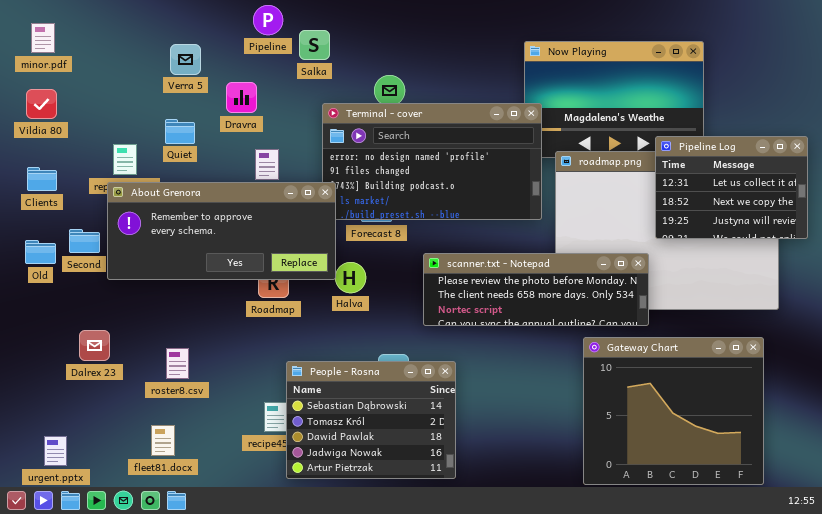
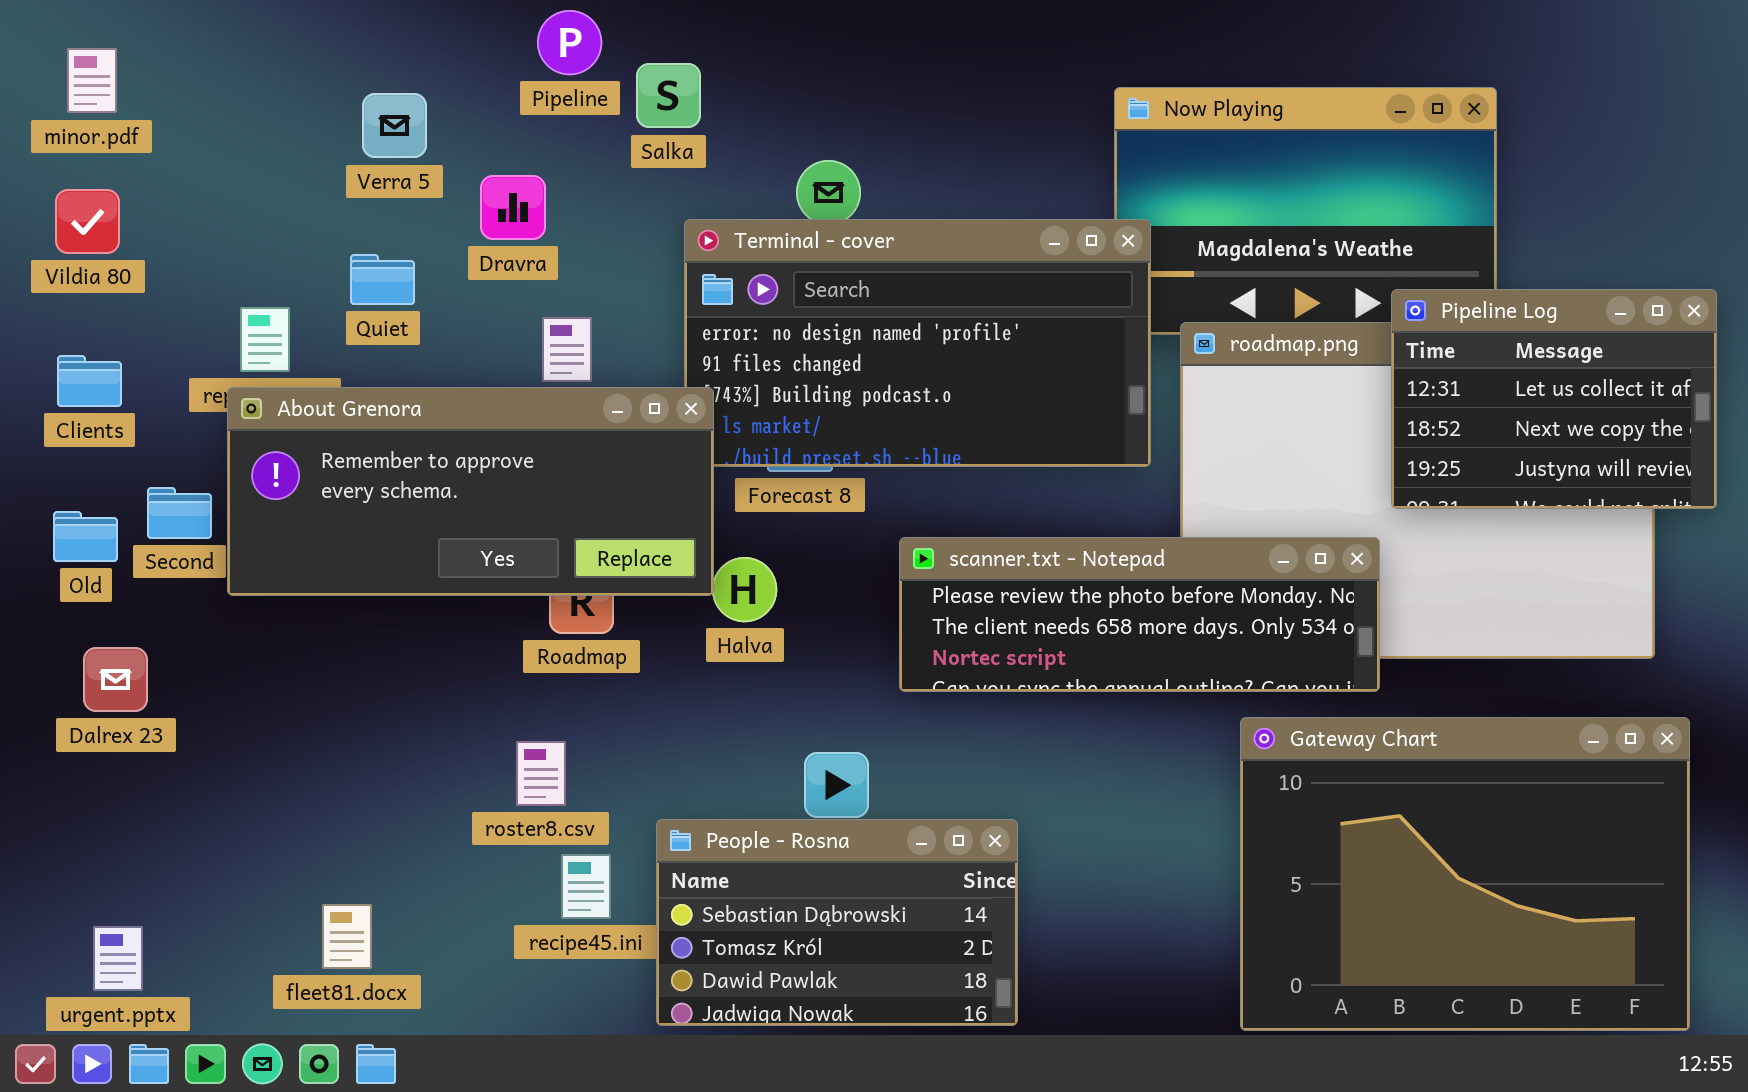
Dalrex 23: [79,330,110,361] -> [83,647,148,712], moved
Gateway Chart: [583,337,764,485] -> [1240,717,1690,1031], resized
roster8.csv: [166,348,189,379] -> [516,741,566,806], moved
People - Rosna: [286,361,456,479] -> [656,819,1018,1026], moved, resized

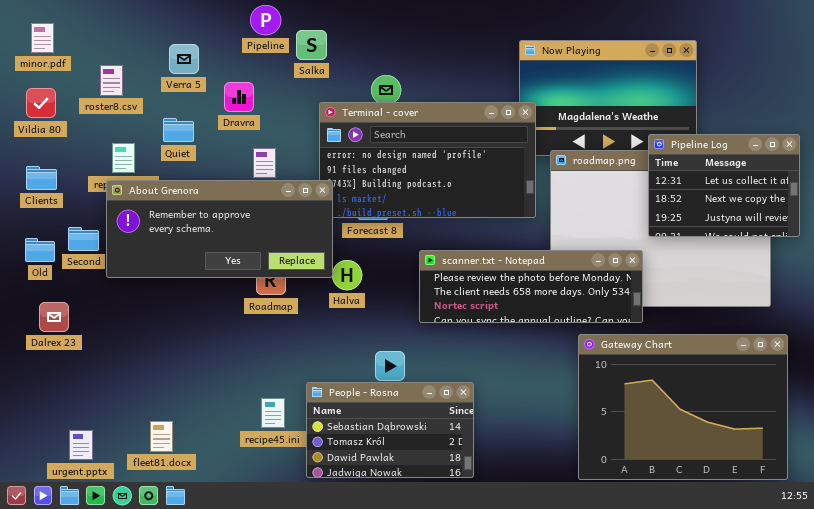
roster8.csv: [516,741,566,806] -> [100,65,123,96], moved
urgent.pptx: [93,926,143,991] -> [69,430,93,460], moved

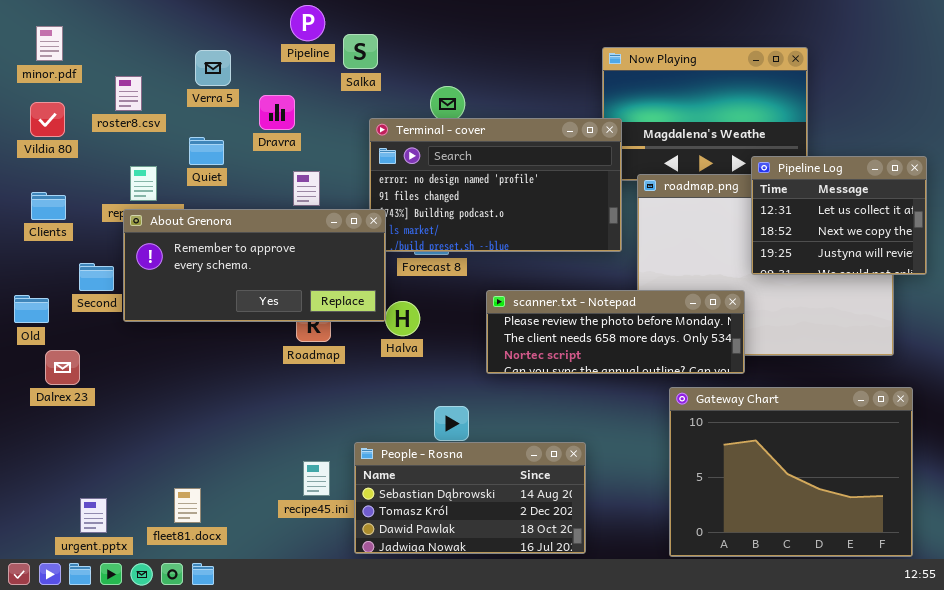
Old: [25,238,55,262] -> [14,295,49,323], moved
People - Rosna: [306,382,474,478] -> [354,442,586,554], resized

